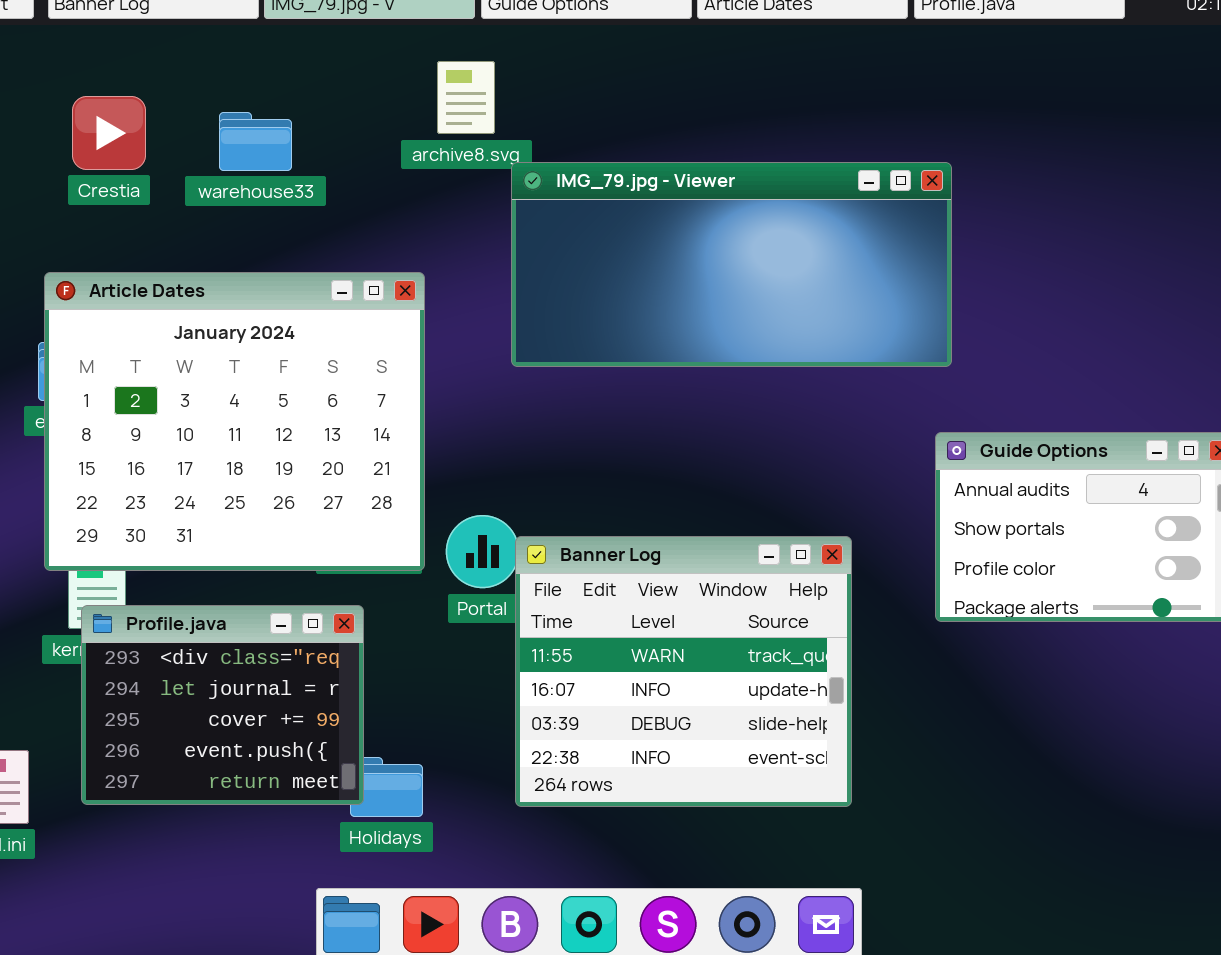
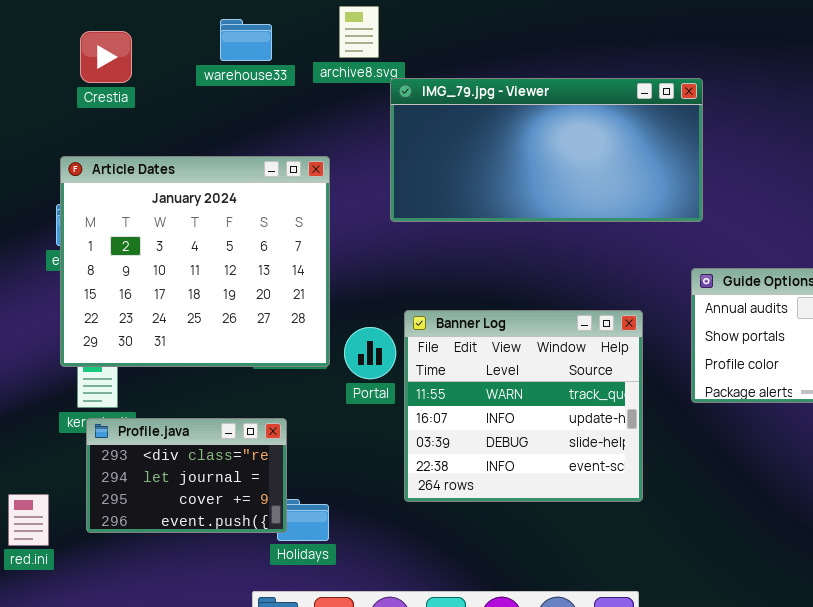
warehouse33: [219,112,292,171] -> [220,19,272,61], moved
Banner Log: [515,536,852,807] -> [404,310,643,502], moved
Profile.java: [81,605,364,805] -> [86,418,287,533], resized

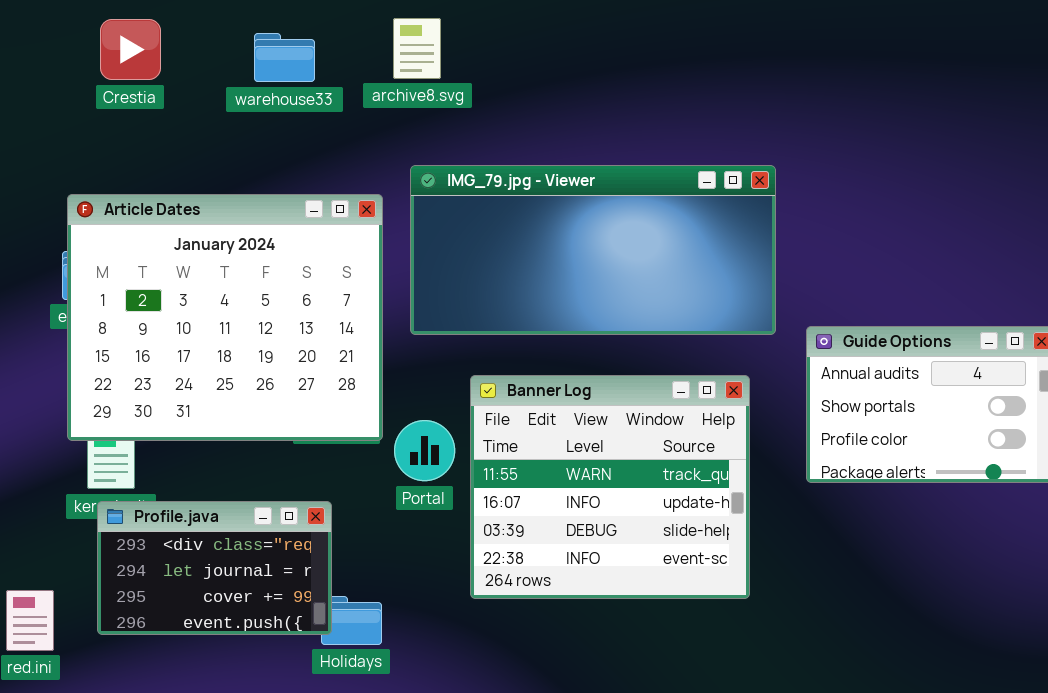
Crestia: [80,31,132,83] -> [100,19,161,80], moved
IMG_79.jpg - Viewer: [390,78,703,222] -> [410,165,776,335], moved
Portal: [344,327,396,379] -> [394,420,455,481], moved

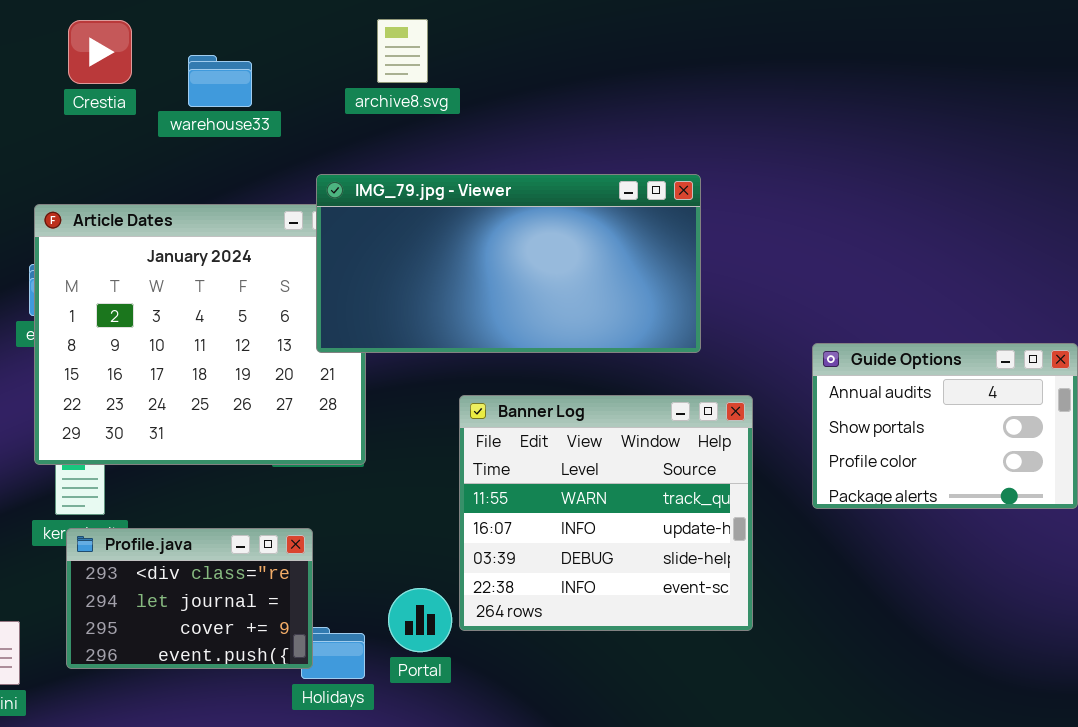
warehouse33: [254,33,315,82] -> [188,55,252,107], moved
IMG_79.jpg - Viewer: [410,165,776,335] -> [316,174,701,353], moved
Portal: [394,420,455,481] -> [388,588,452,652], moved

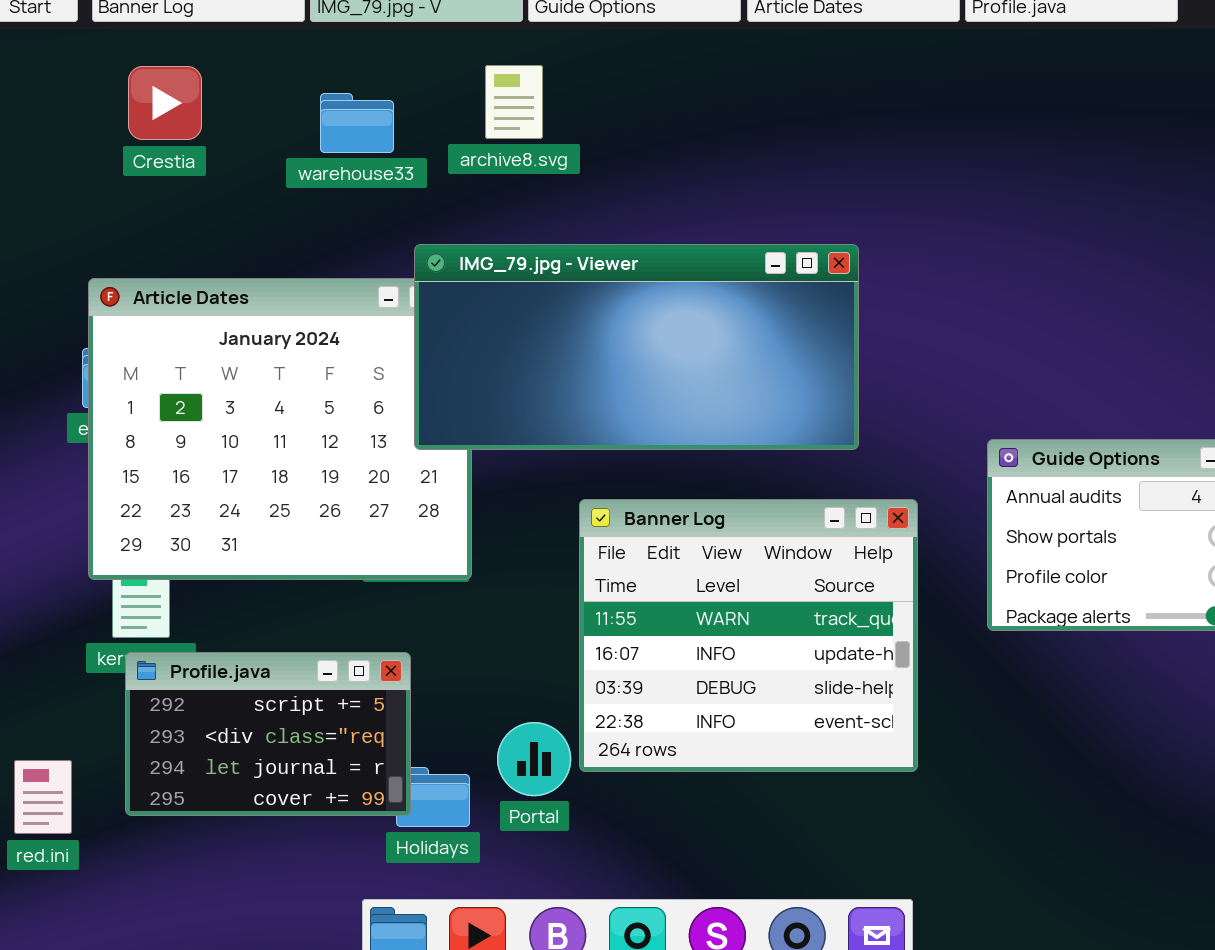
warehouse33: [188,55,252,107] -> [320,93,394,153], moved
Profile.java: [66,528,313,669] -> [125,652,411,816], scrolled up 1 row

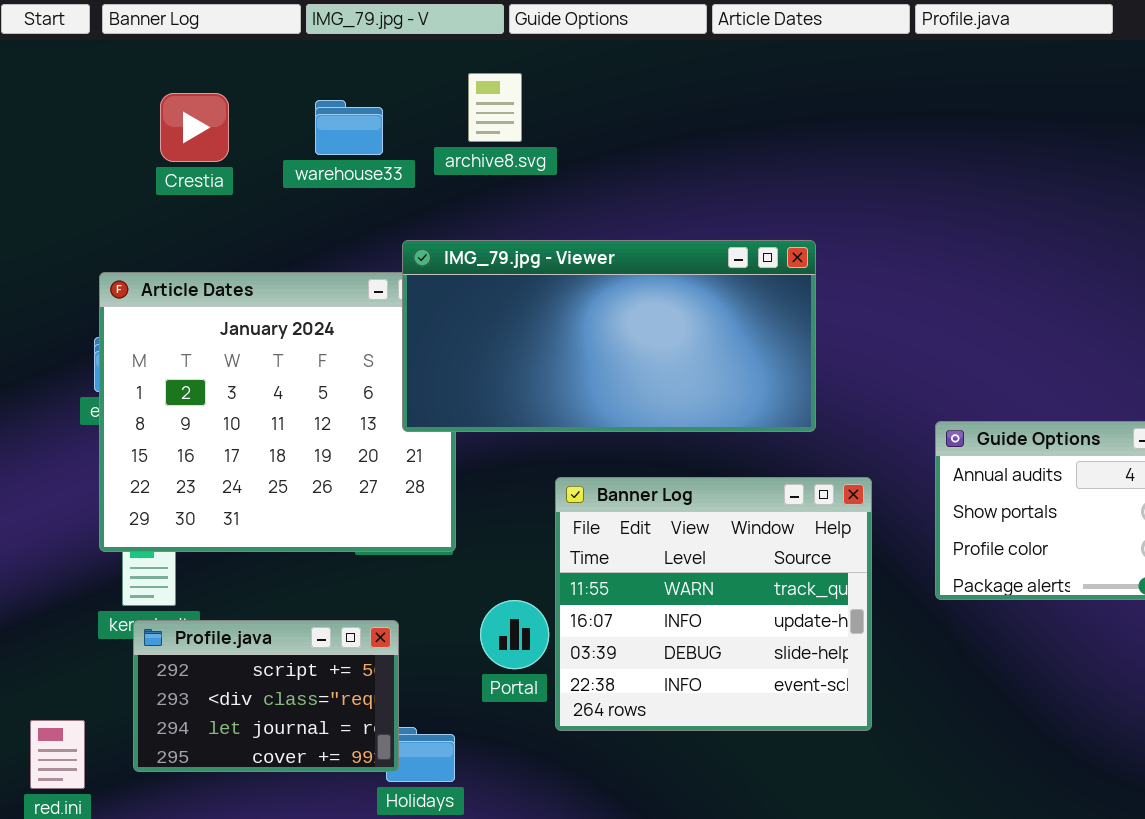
Crestia: [128,66,202,140] -> [160,93,229,162], moved
Portal: [497,722,571,796] -> [480,600,549,669], moved

